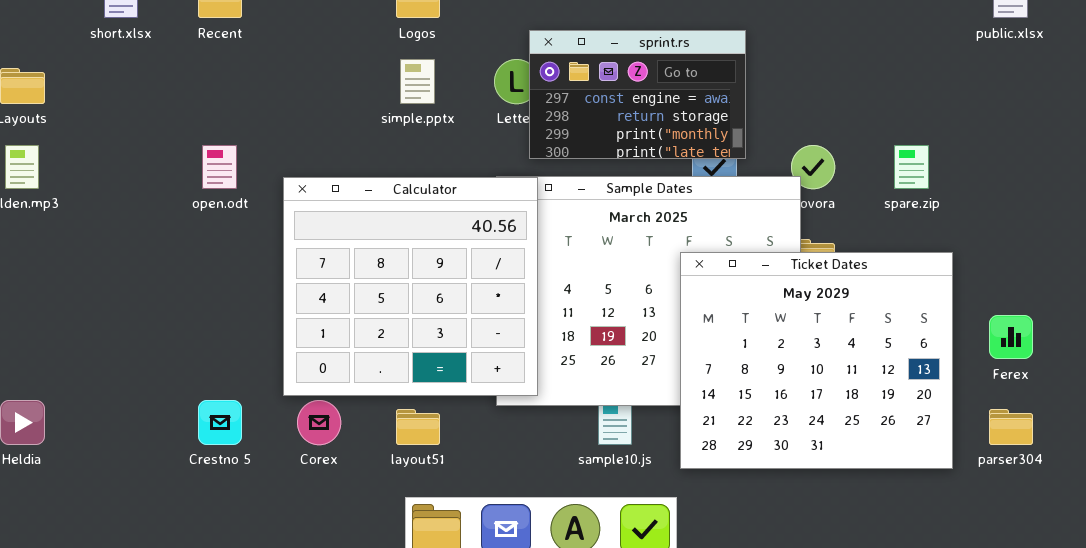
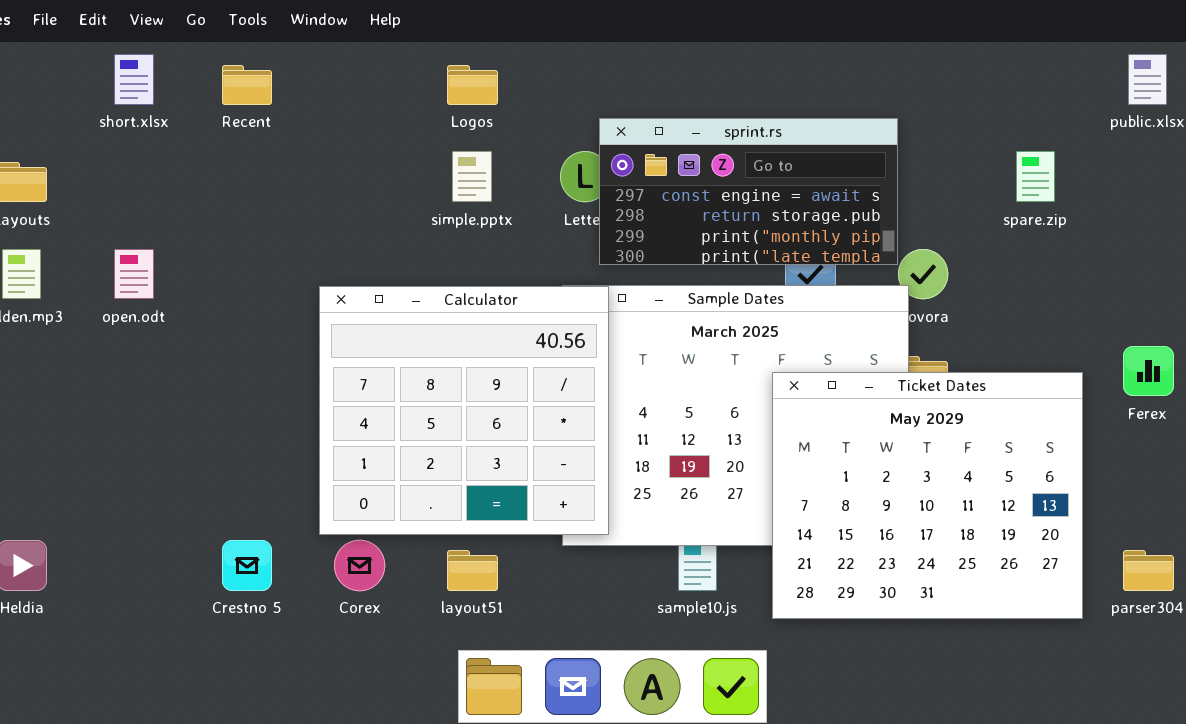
sprint.rs: [529,30,746,159] -> [599,118,898,265], resized
open.odt: [202,145,237,189] -> [114,249,154,299], moved
spare.zip: [894,145,929,189] -> [1016,151,1055,202], moved
Ferex: [989,315,1033,359] -> [1123,346,1174,396], moved

